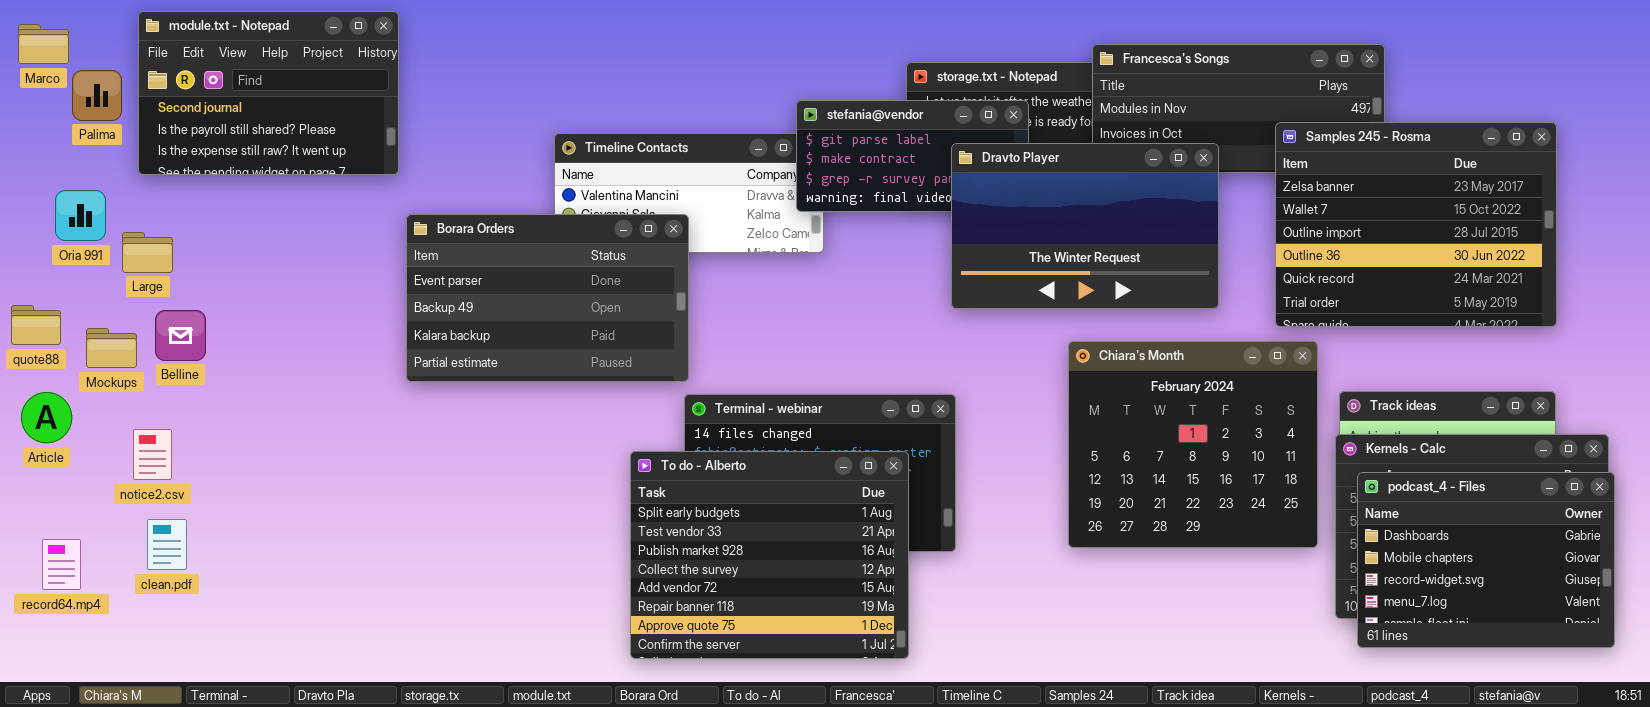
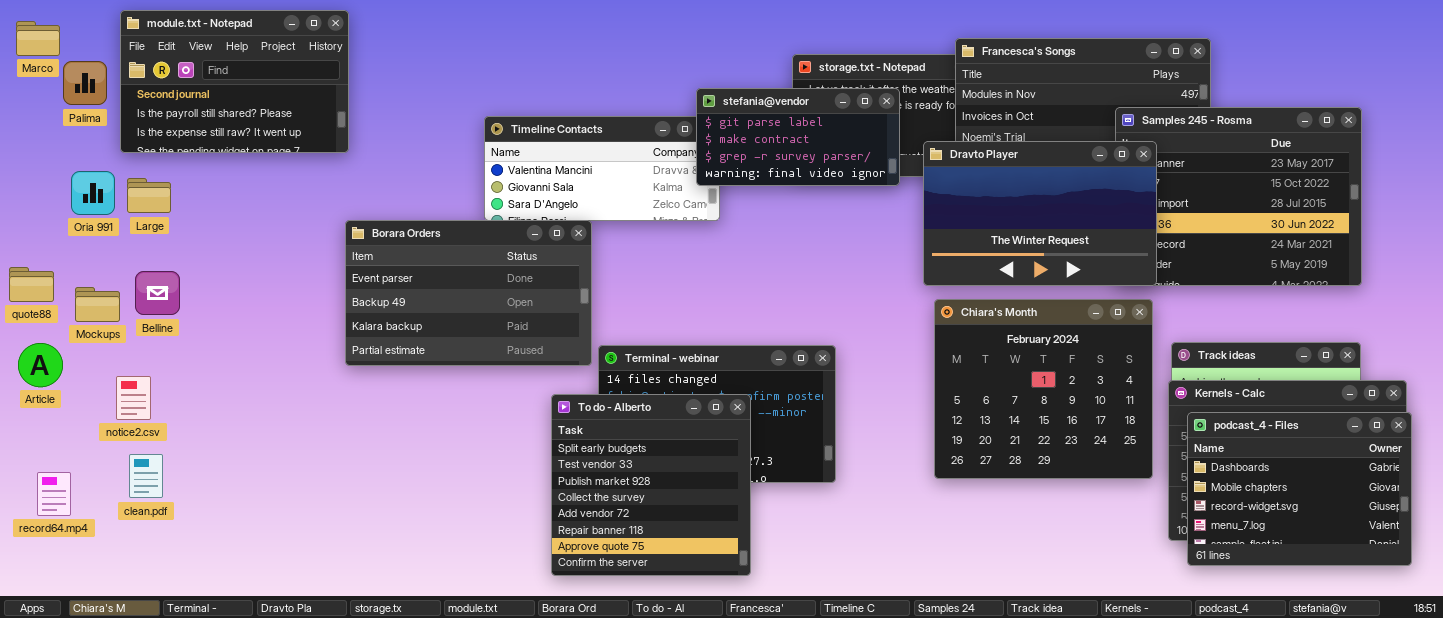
Dravto Player: [951,143,1219,309] -> [923,141,1157,286], moved
Oria 991: [55,190,106,241] -> [71,171,115,215], moved
Borara Orders: [406,214,689,382] -> [345,220,592,366], moved
Large: [122,232,173,273] -> [127,178,171,213], moved
To do - Alberto: [630,451,909,659] -> [551,394,751,576], resized

